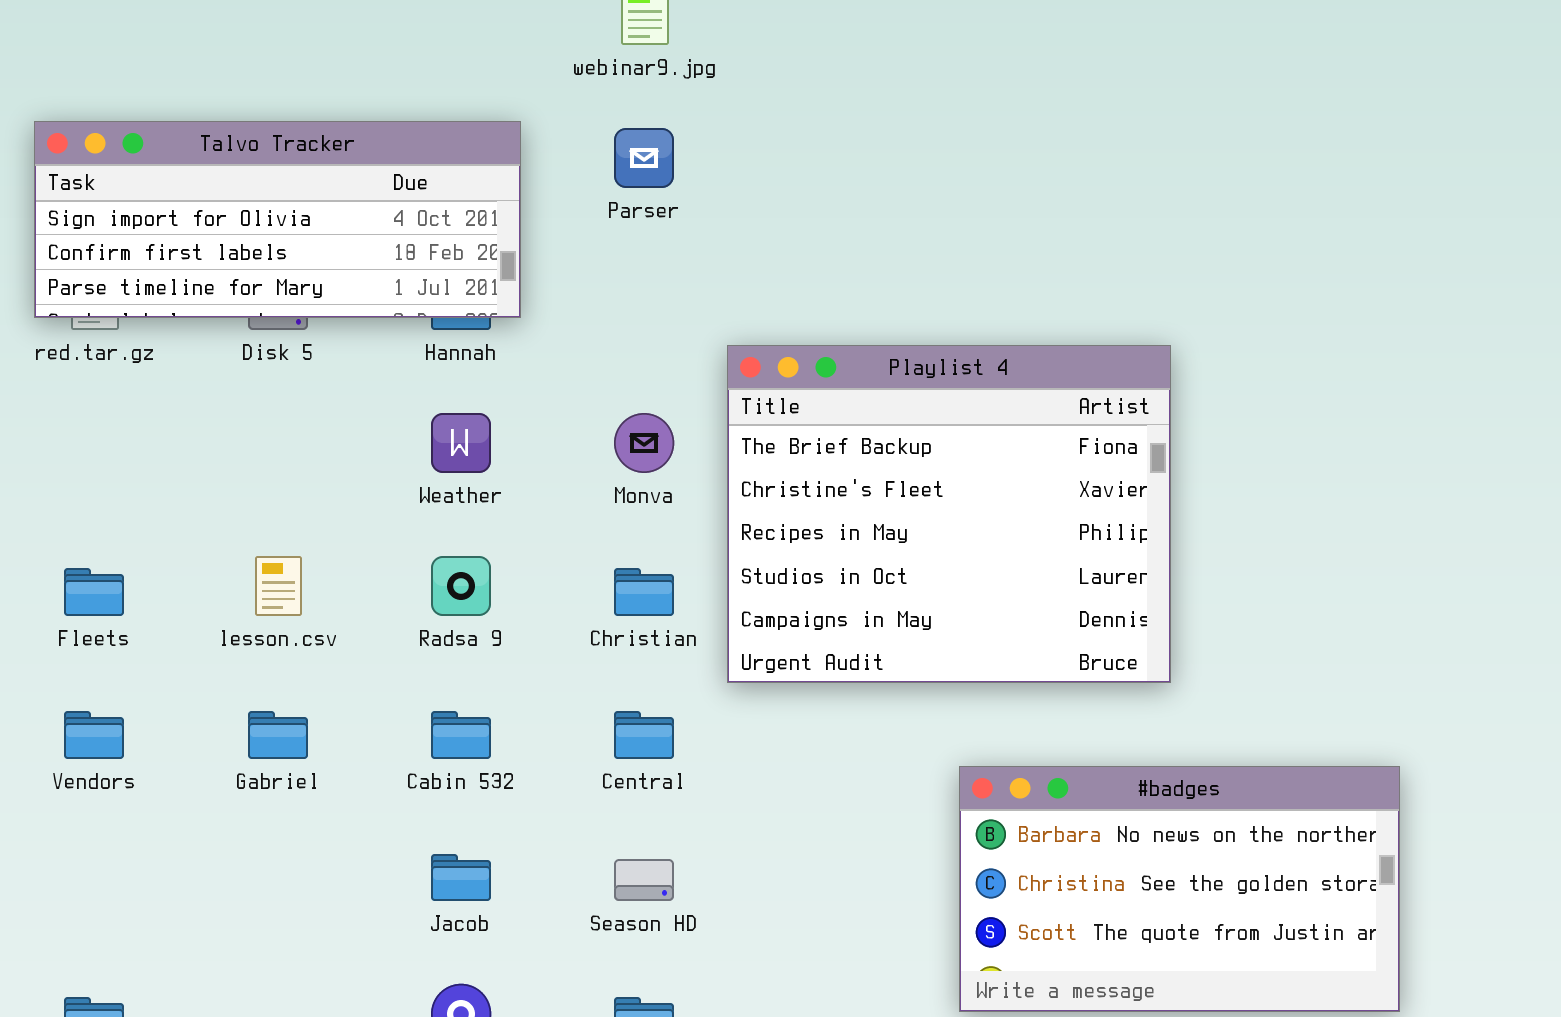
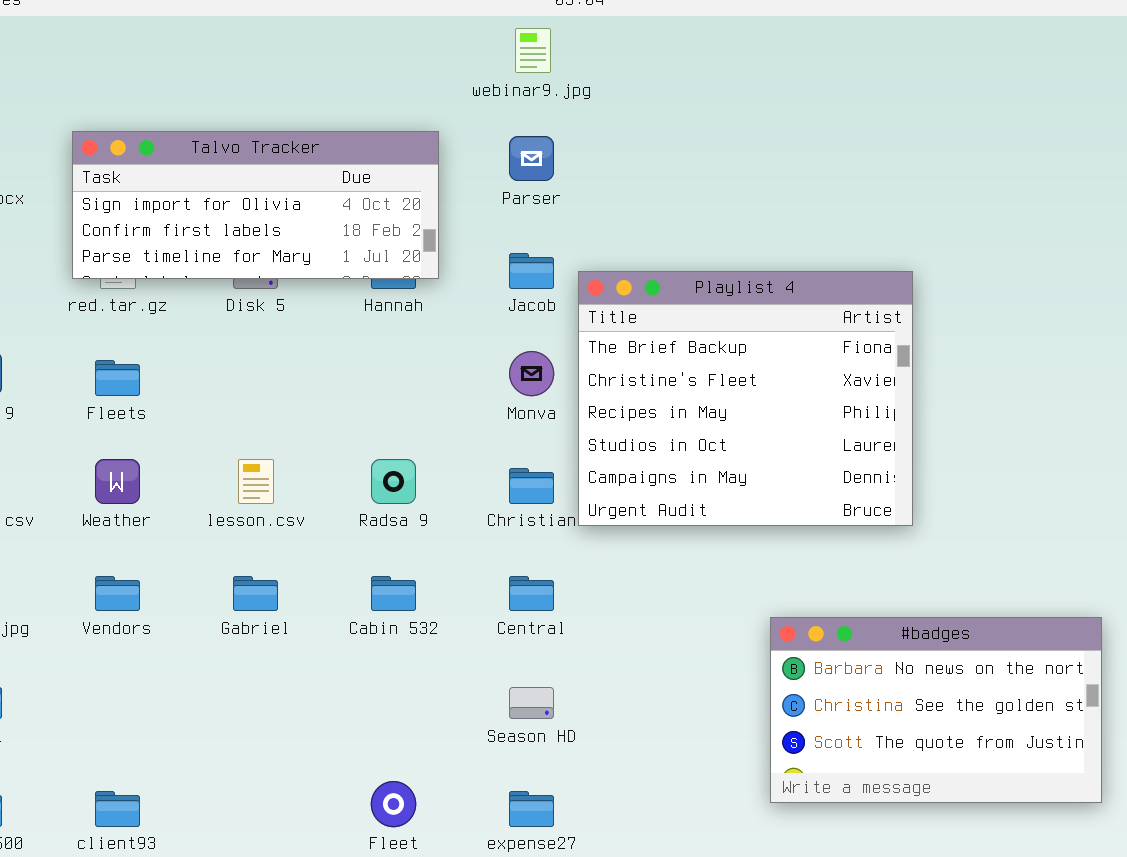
Playlist 4: [727,345,1171,683] -> [578,271,913,526], moved
Weather: [431,413,491,473] -> [95,459,140,504], moved
Fleets: [64,568,124,616] -> [95,360,140,396], moved
Jacob: [431,854,491,901] -> [509,253,554,289], moved

